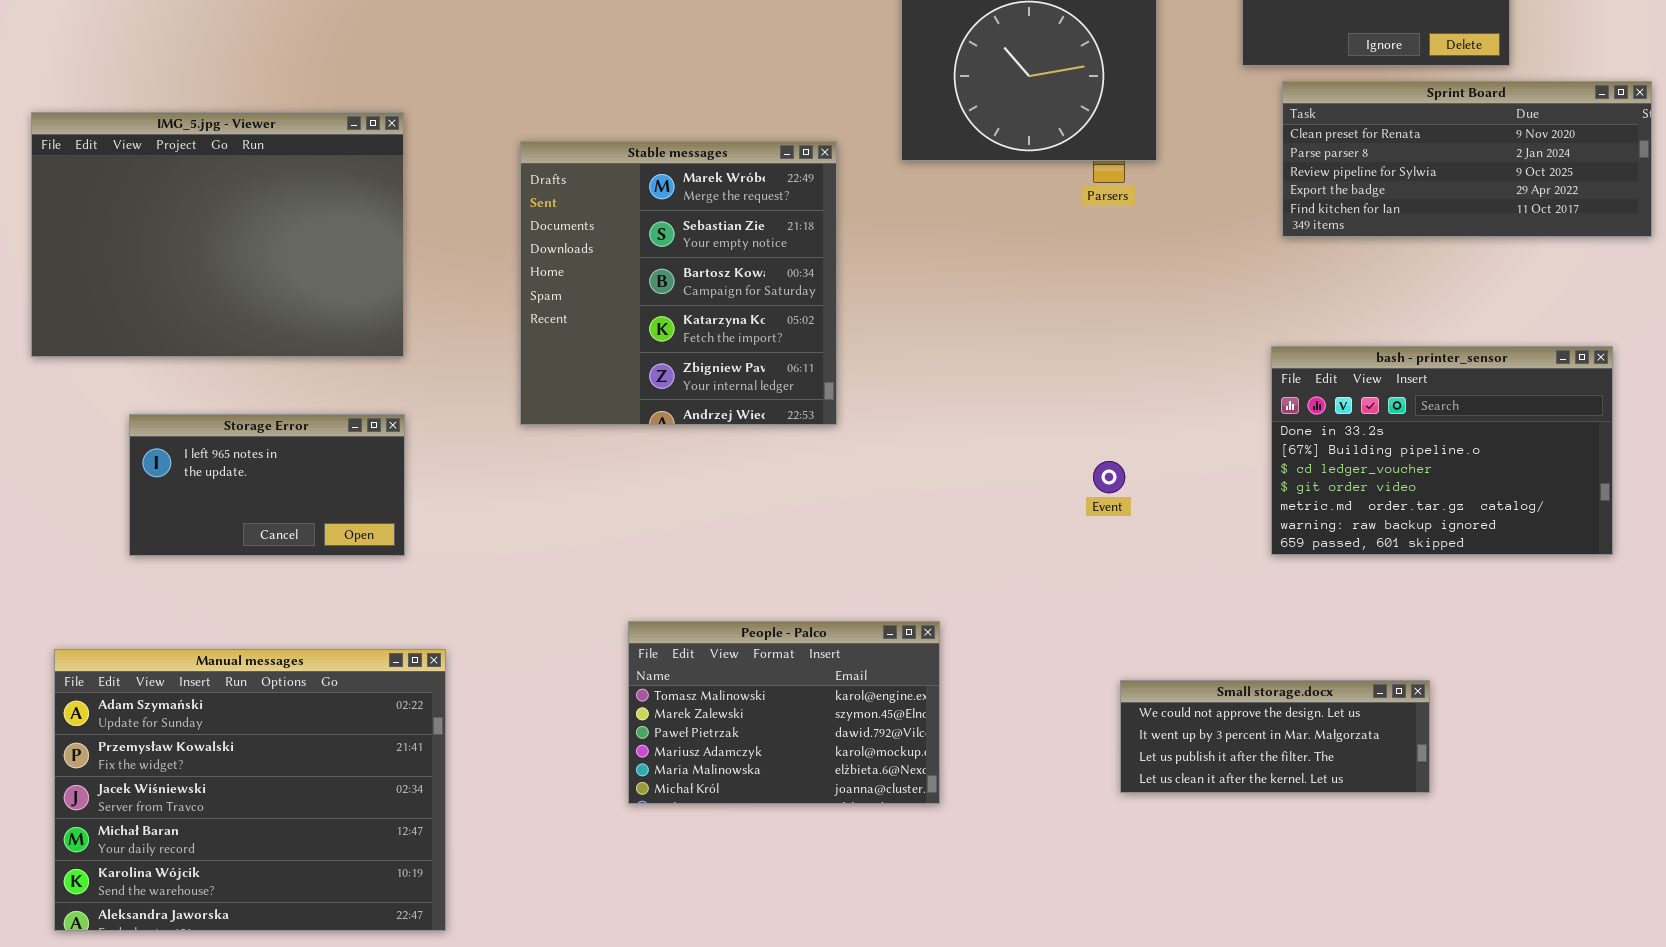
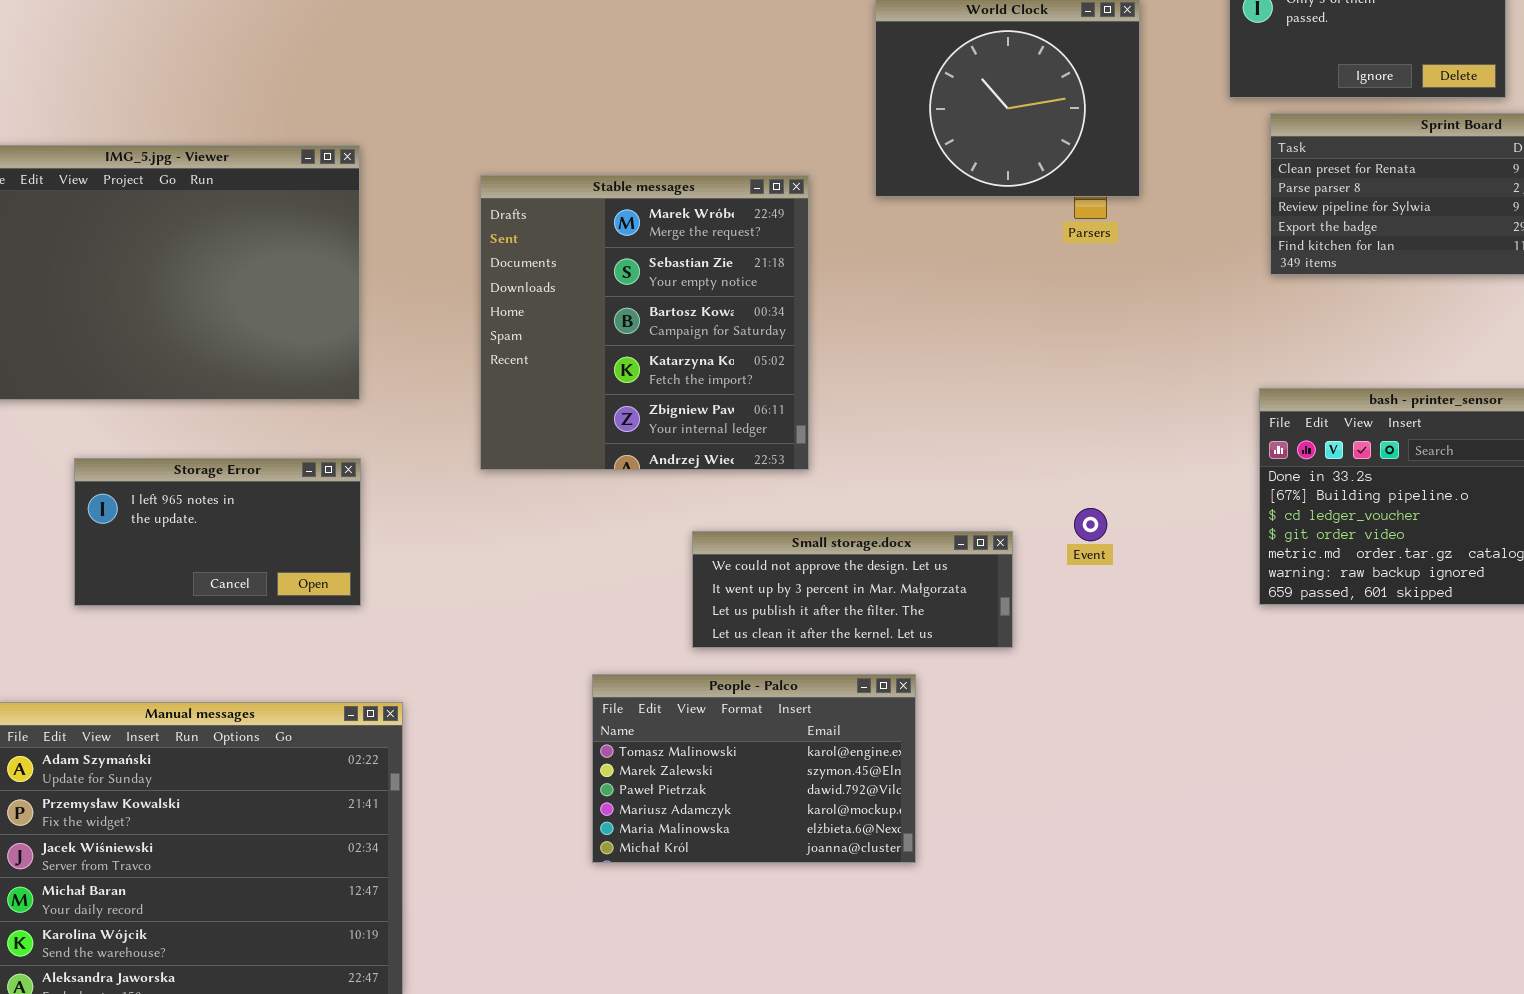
Small storage.docx: [1120,680,1430,793] -> [692,531,1013,648], moved

